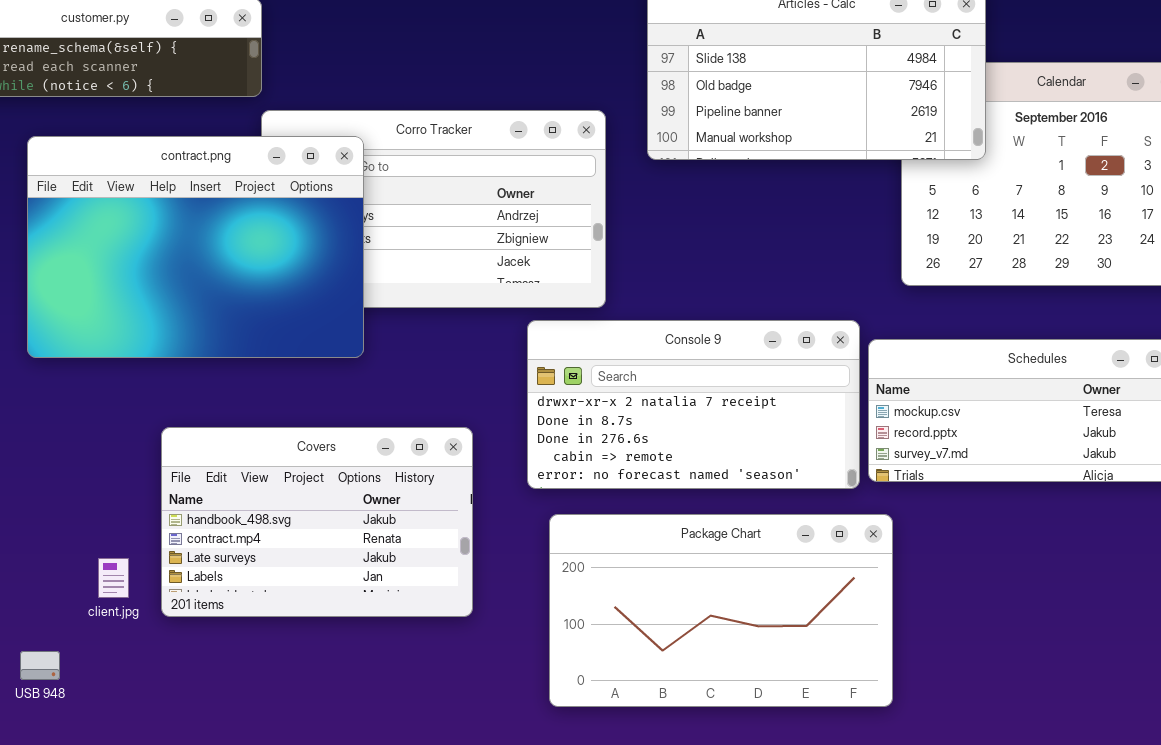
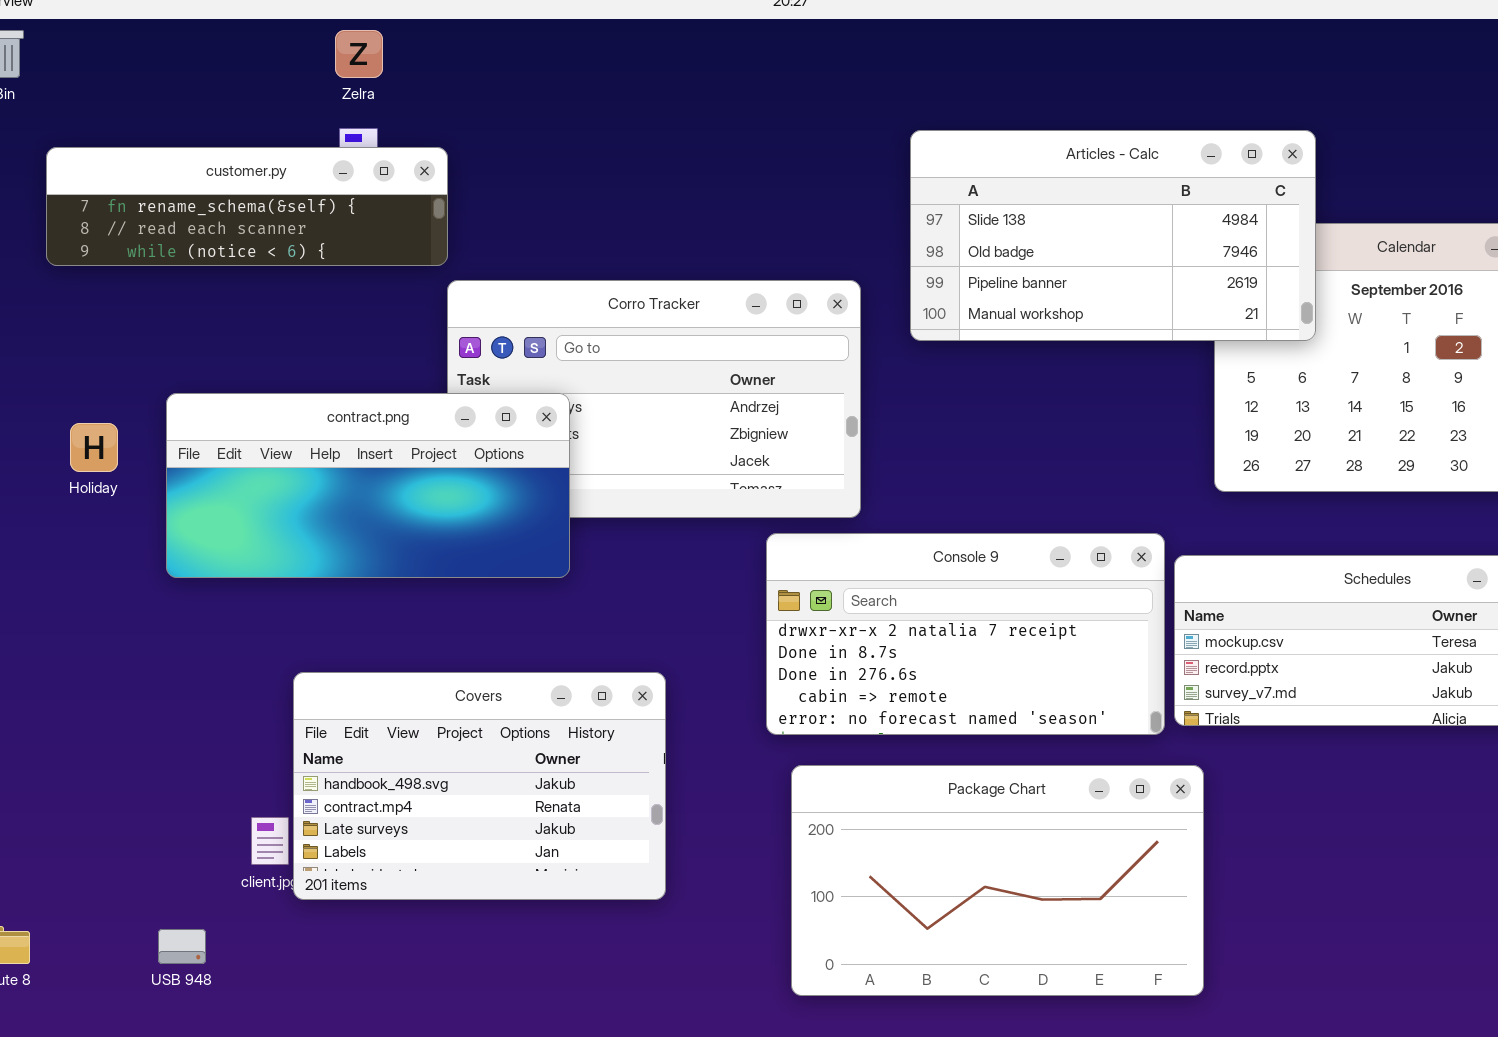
contract.png: [27,136,364,358] -> [166,393,570,578], resized
Covers: [161,427,473,617] -> [293,672,666,900], moved

